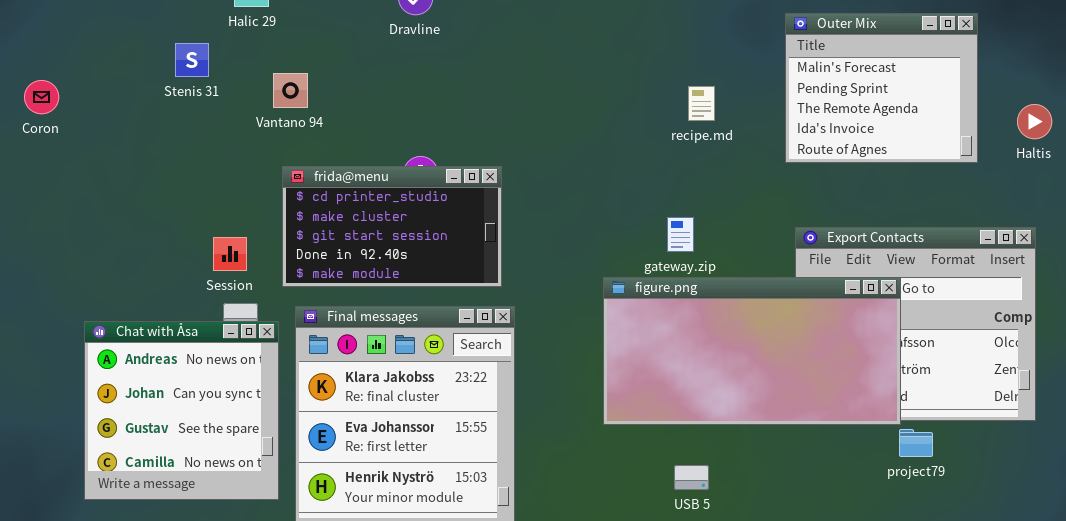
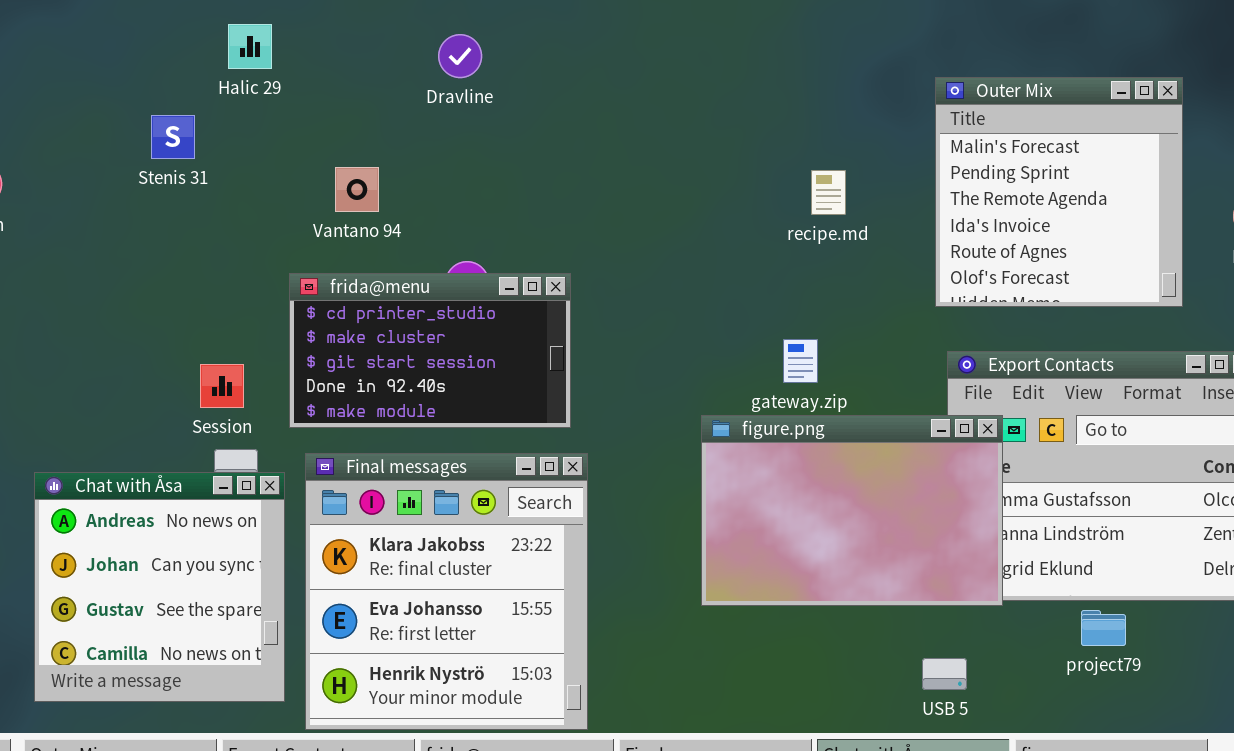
Outer Mix: [785,13,978,163] -> [935,77,1183,307], resized
Vantano 94: [273,73,308,108] -> [335,167,379,212], moved
figure.png: [603,277,901,425] -> [701,415,1003,606], resized
USB 5: [674,465,709,490] -> [922,658,967,690], moved

